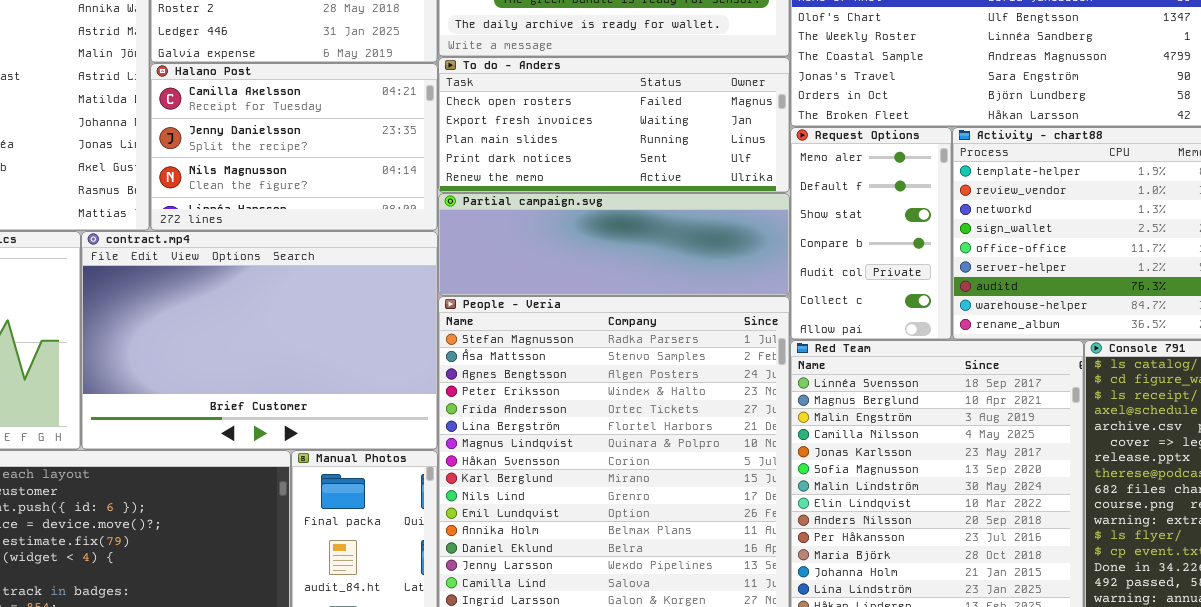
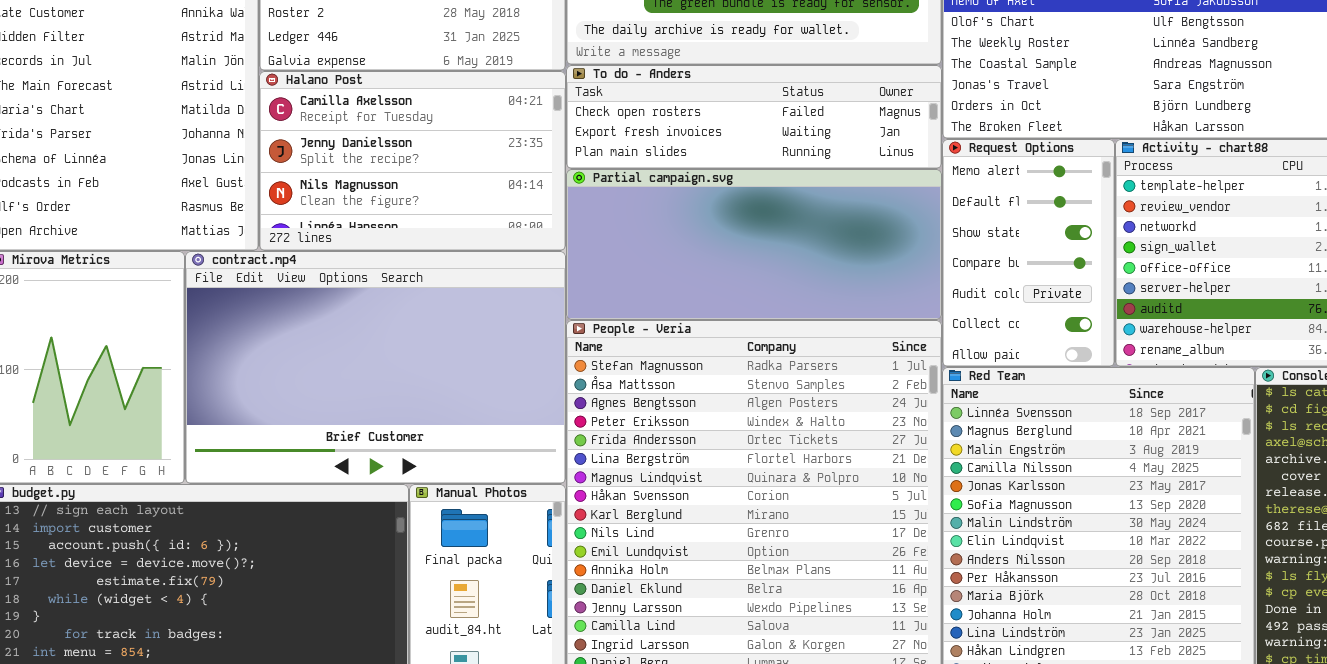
To do - Anders: [438,57,790,193] -> [566,65,942,169], resized
Partial campaign.svg: [438,193,790,296] -> [566,169,942,320], resized

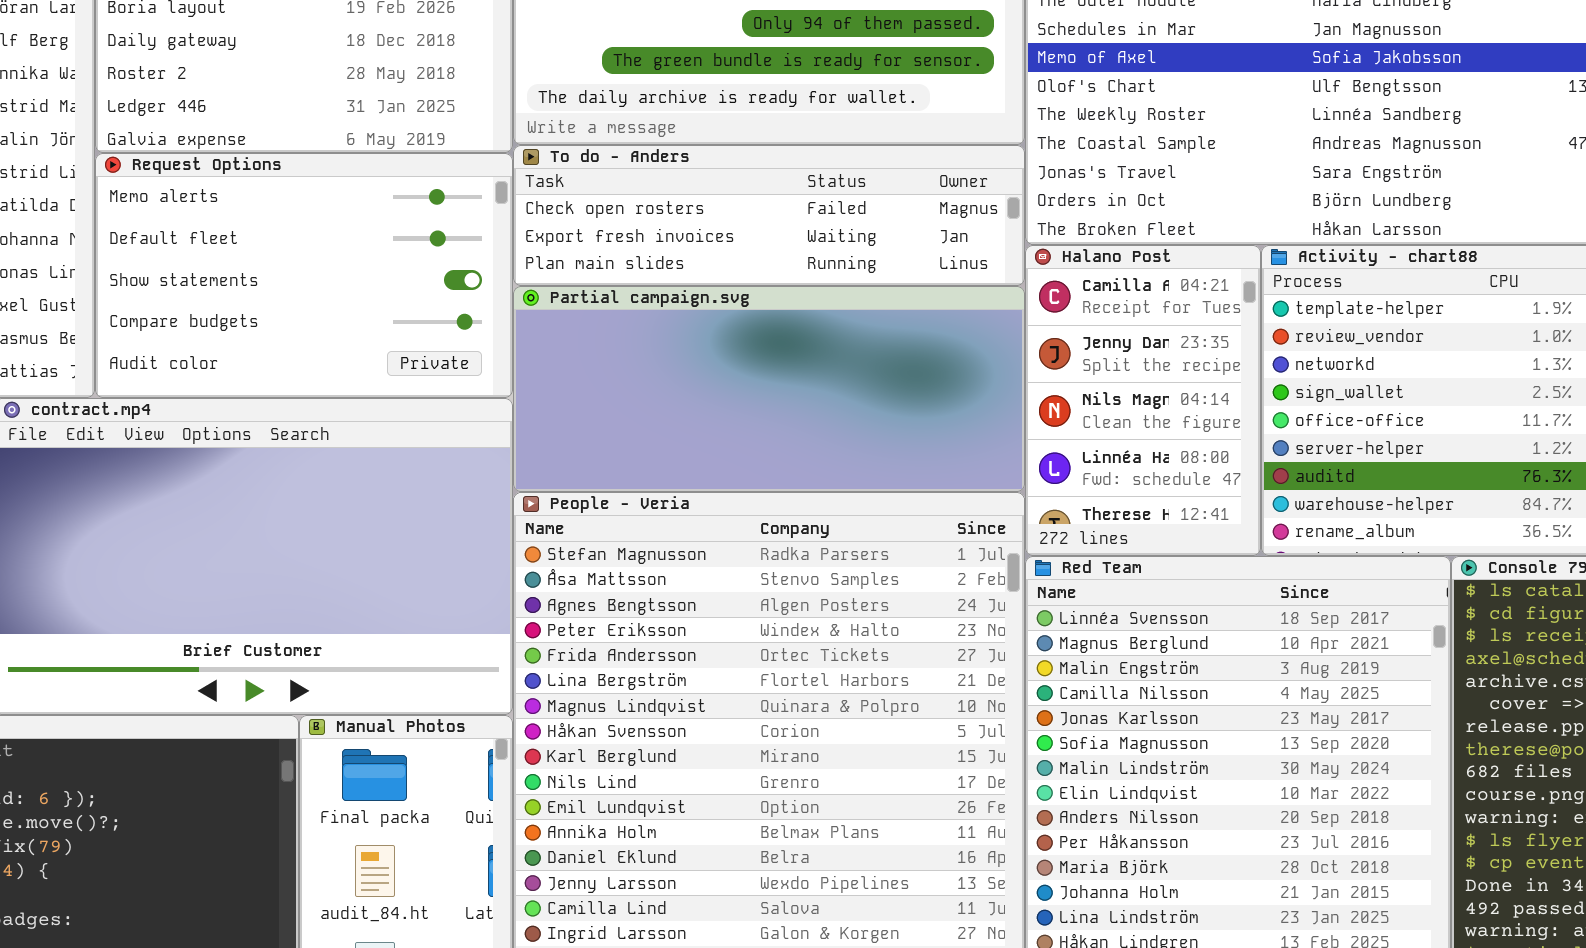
Halano Post: [259,71,566,251] -> [1025,245,1261,556], moved, resized
Request Options: [942,139,1115,367] -> [95,153,513,398], moved, resized

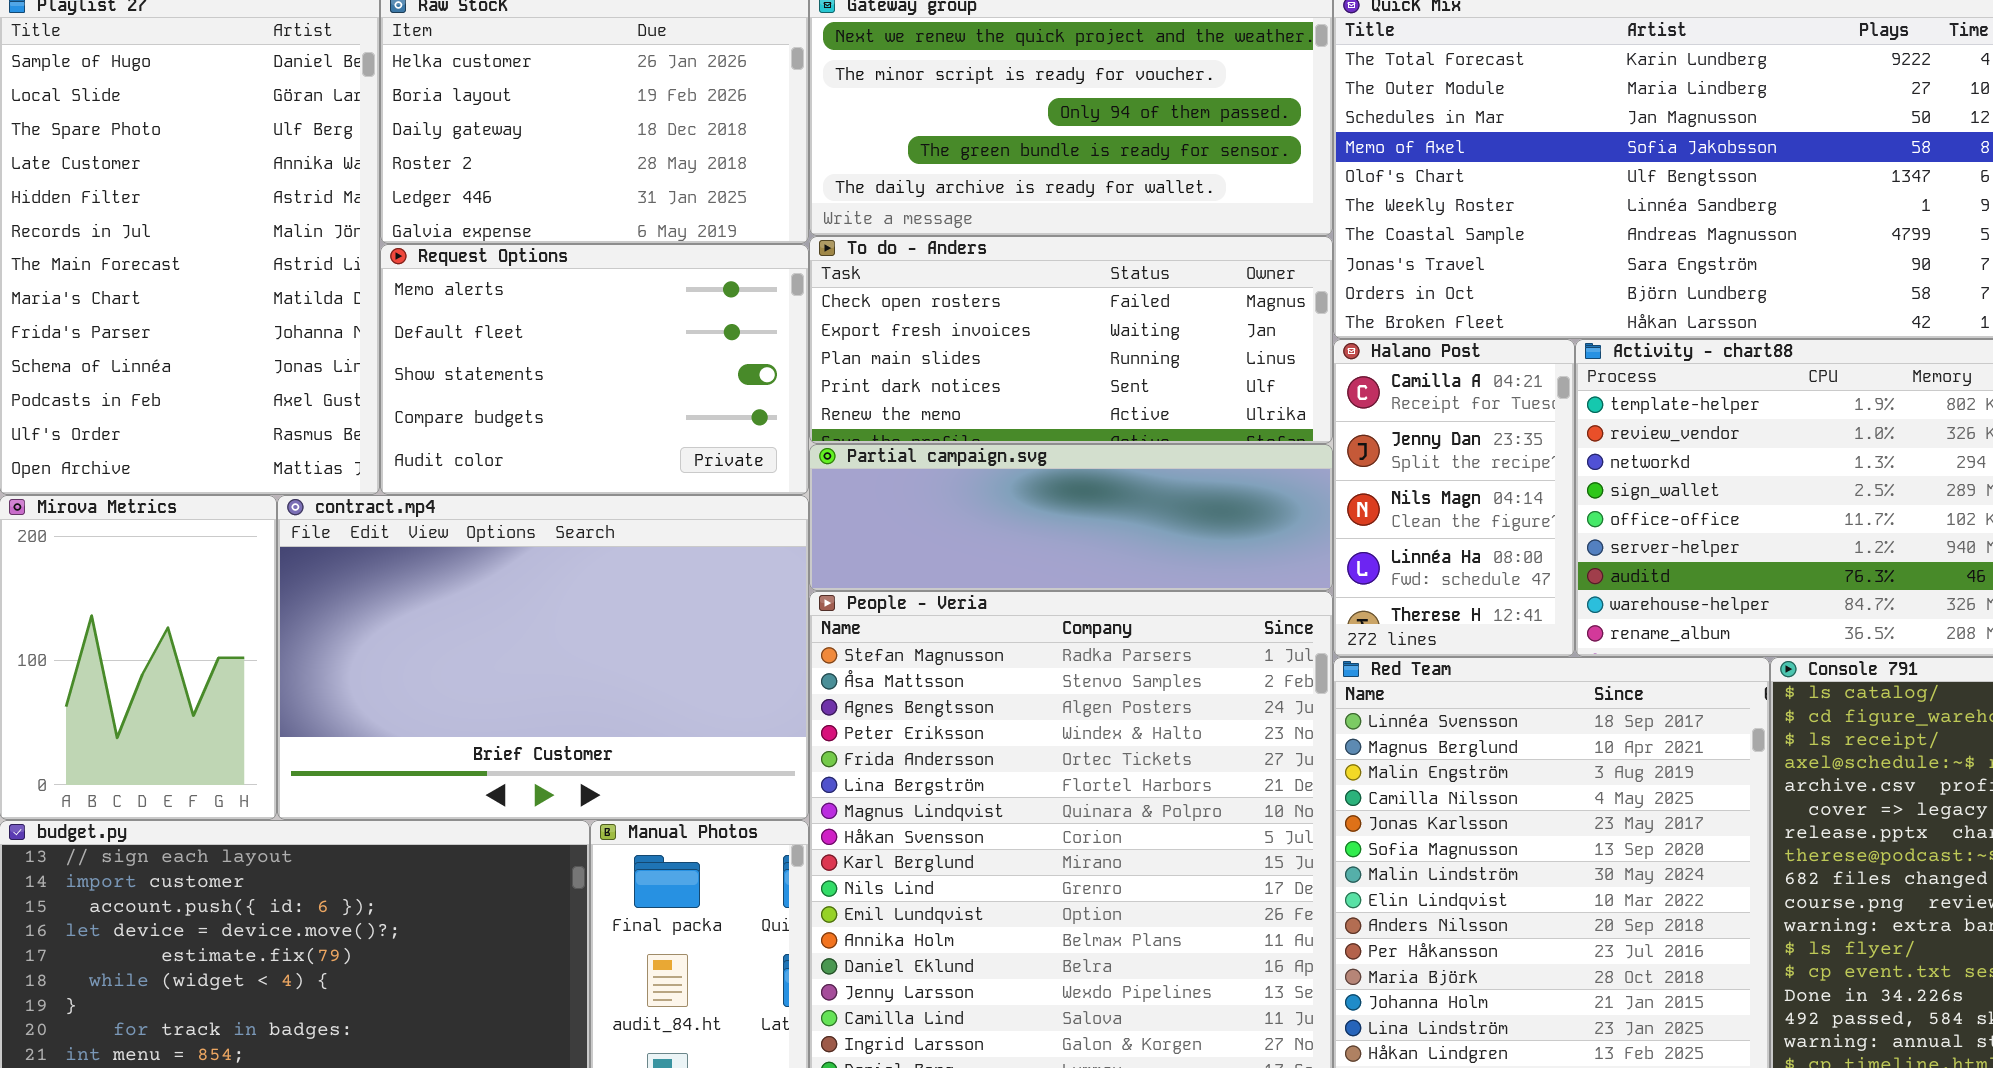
To do - Anders: [513,145,1025,286] -> [809,236,1333,444], resized
Partial campaign.svg: [513,286,1025,492] -> [809,444,1333,591], resized

